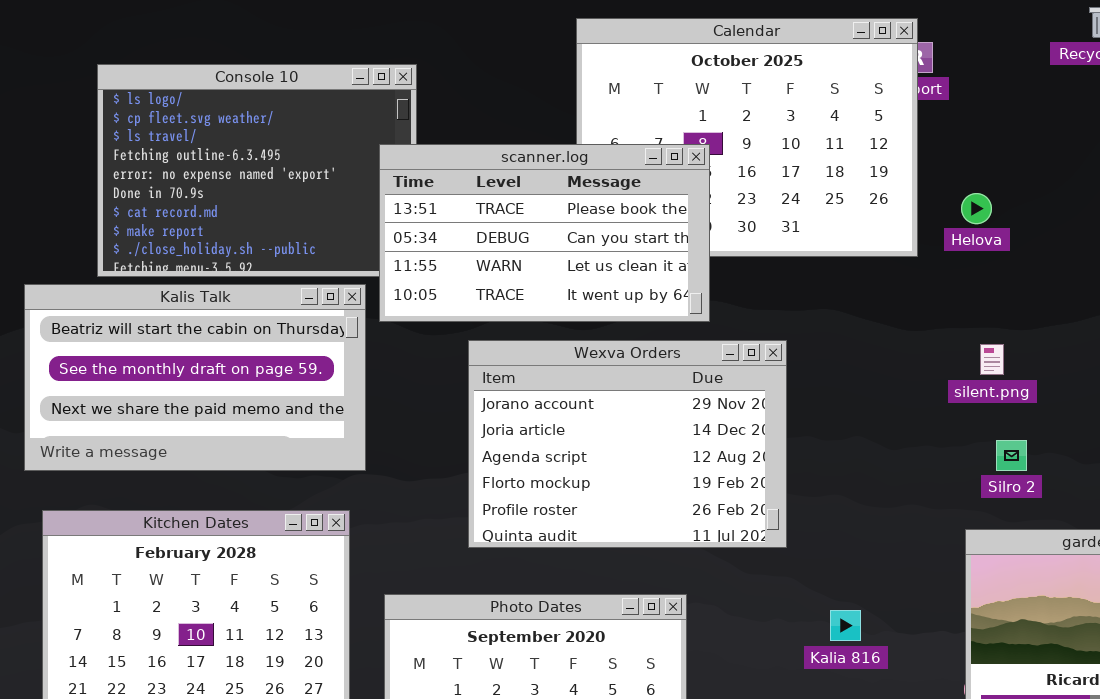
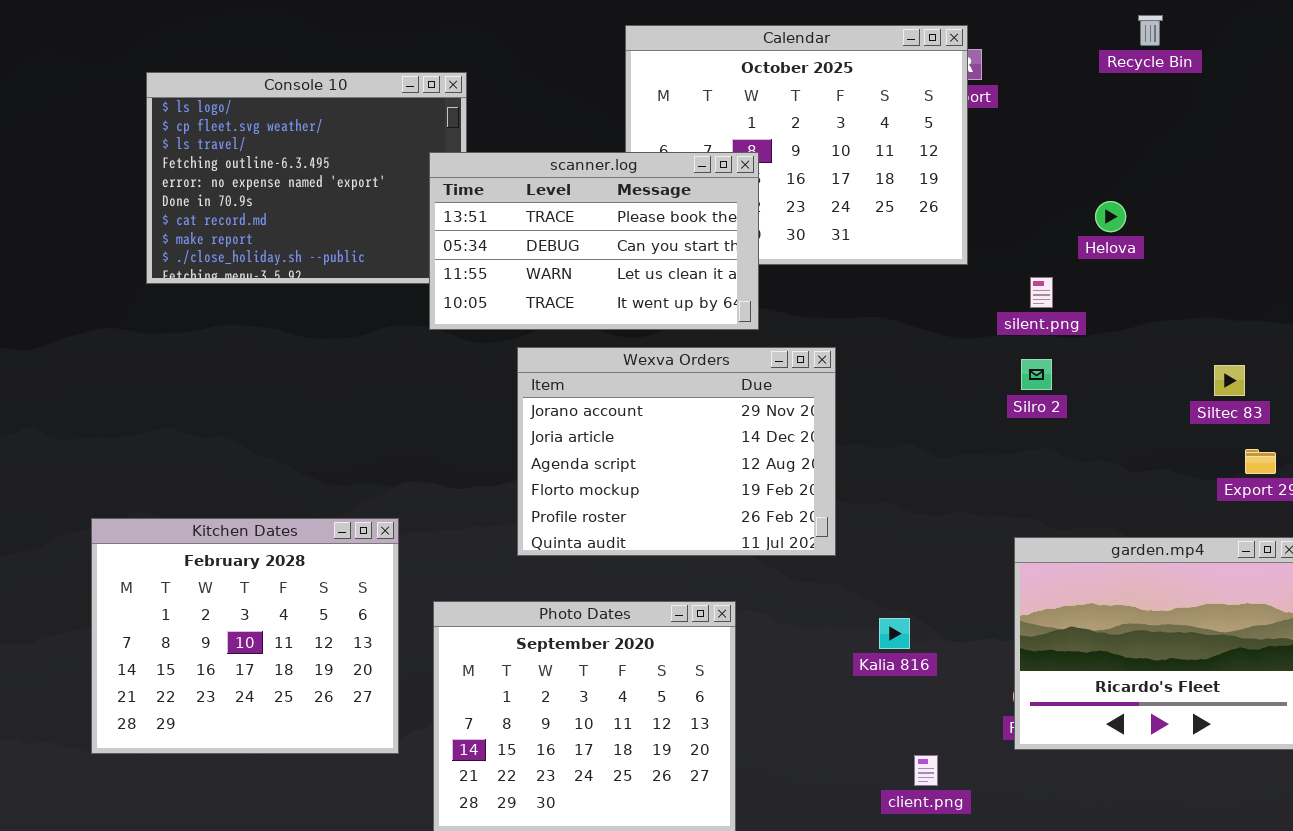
Helova: [961,193,992,224] -> [1095,201,1126,232], moved
Kalis Talk: [24,284,366,471] -> none, closed
silent.png: [980,344,1004,375] -> [1030,277,1053,308], moved
Silro 2: [996,440,1027,471] -> [1021,359,1052,390], moved

